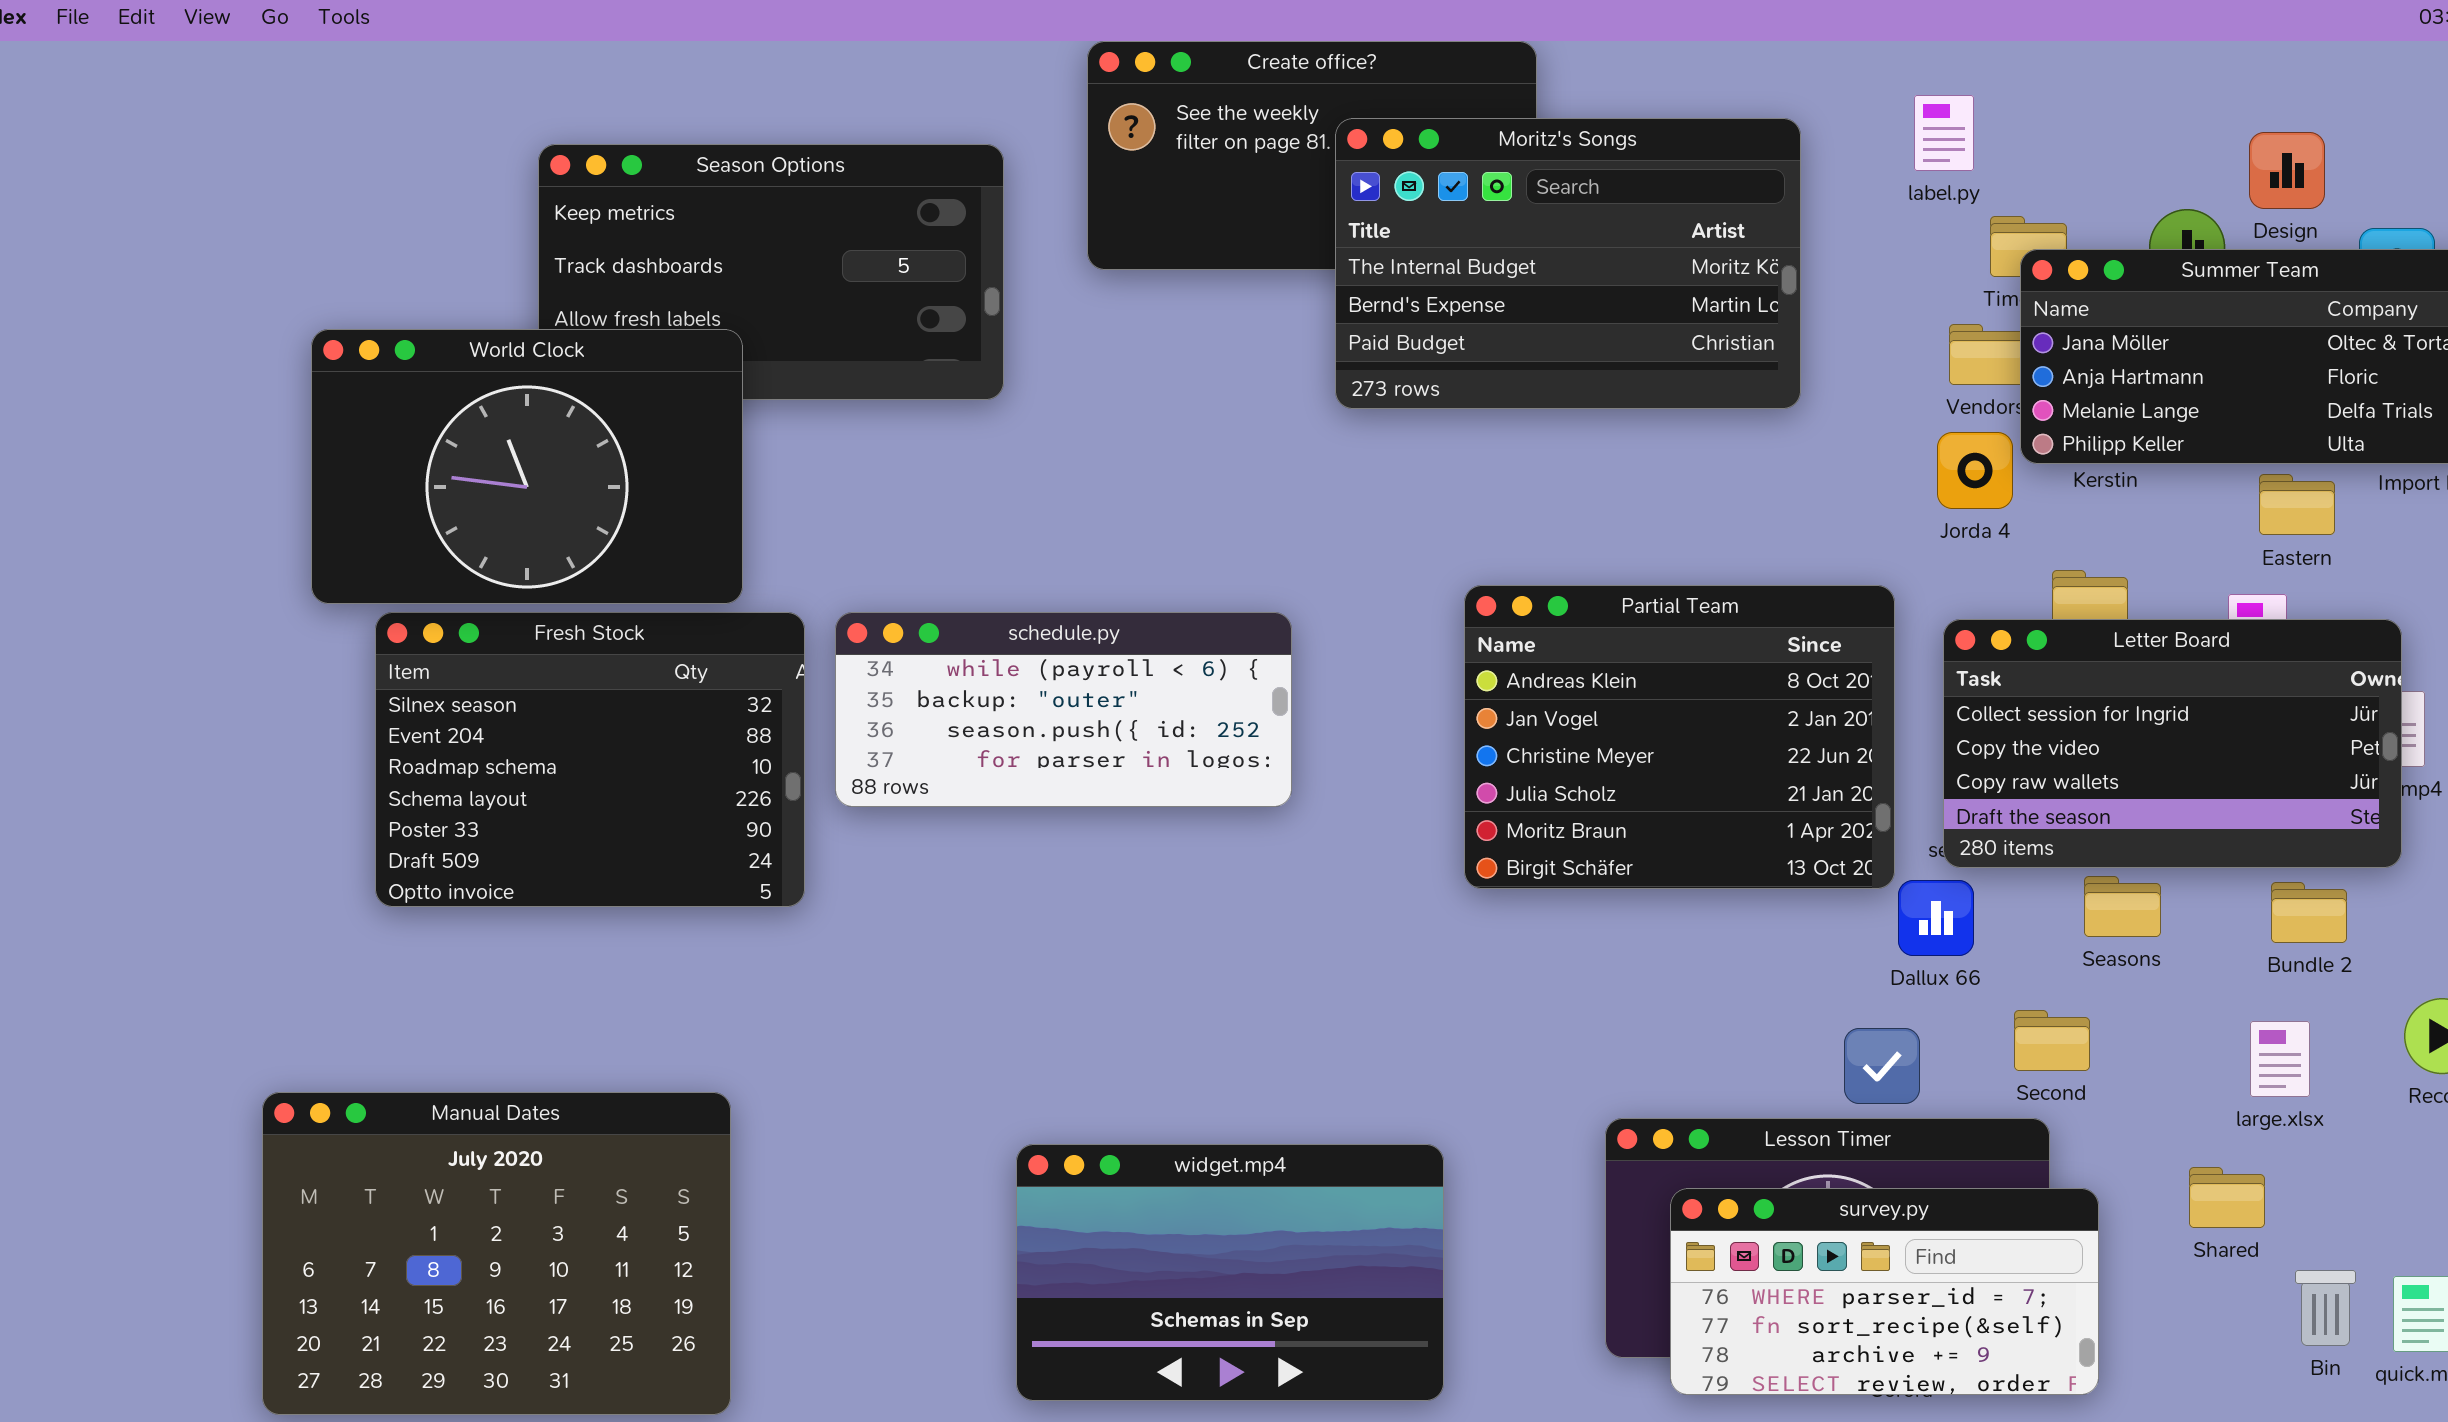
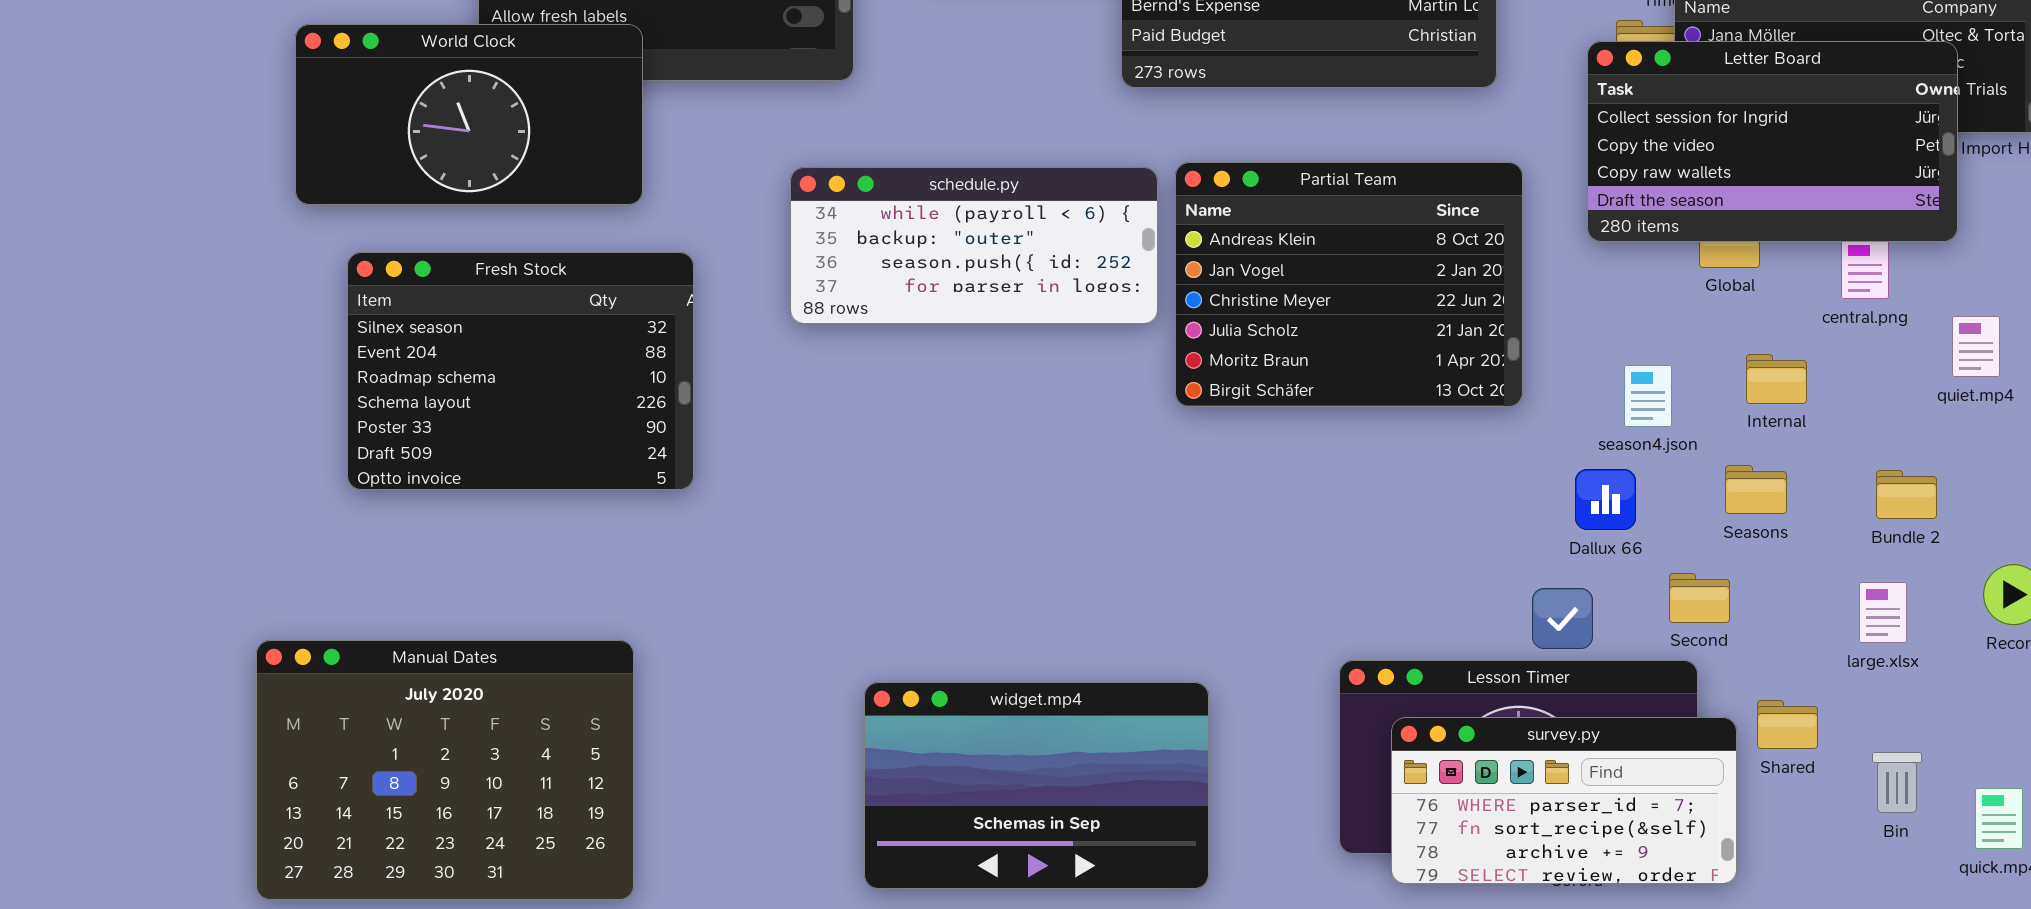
World Clock: [311,329,743,604] -> [295,24,643,205], resized
Partial Team: [1464,585,1895,889] -> [1175,162,1523,407], moved
schedule.py: [835,612,1292,807] -> [790,167,1158,324], moved
Letter Board: [1943,619,2402,868] -> [1587,41,1958,242], moved
Shared: [2189,1167,2265,1228] -> [1757,700,1818,749], moved
Bin: [2295,1270,2356,1346] -> [1872,752,1922,813], moved

